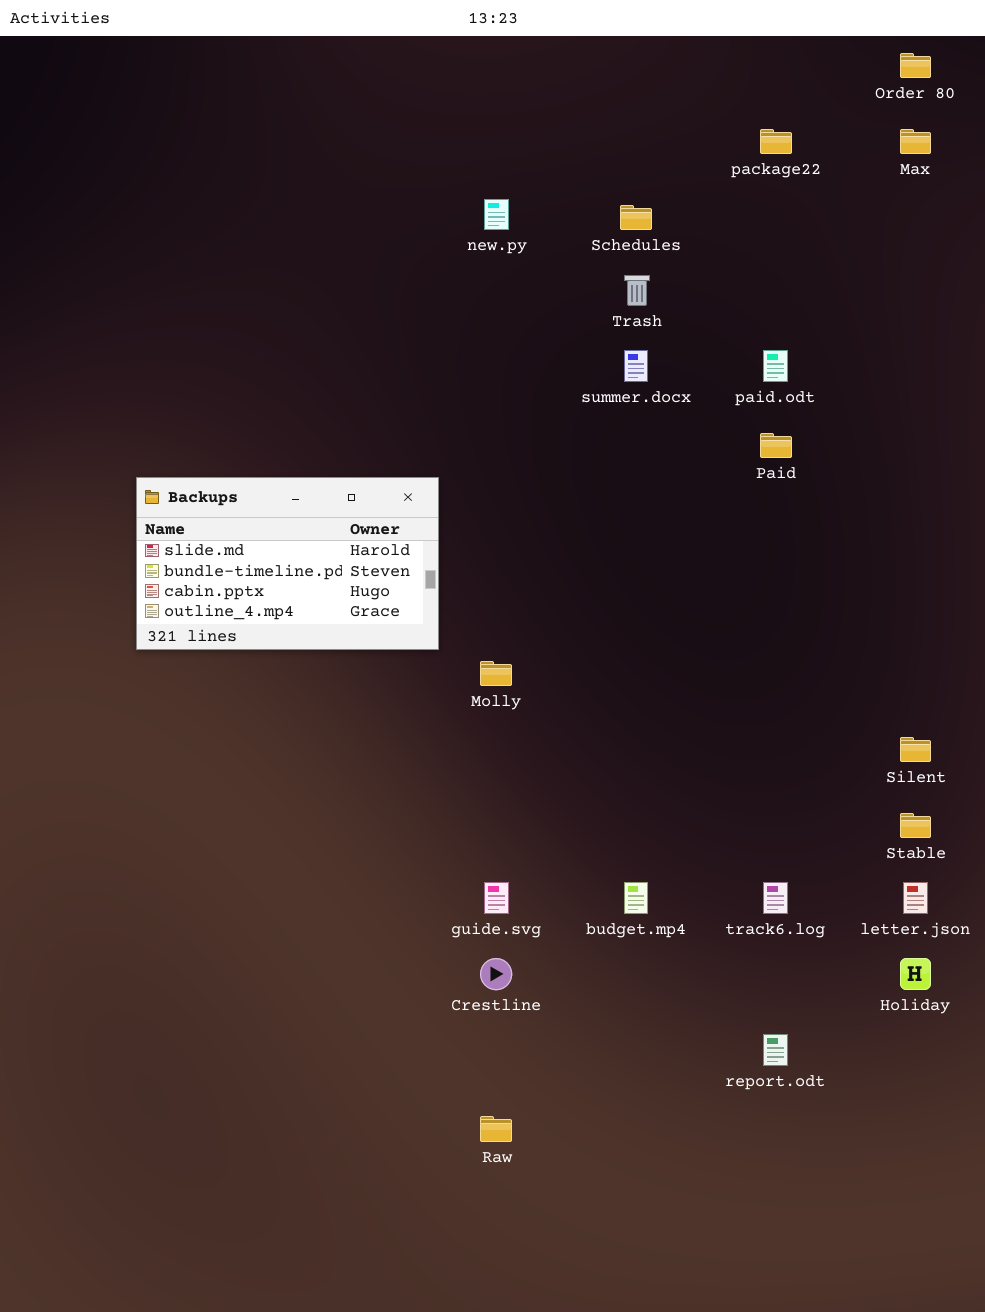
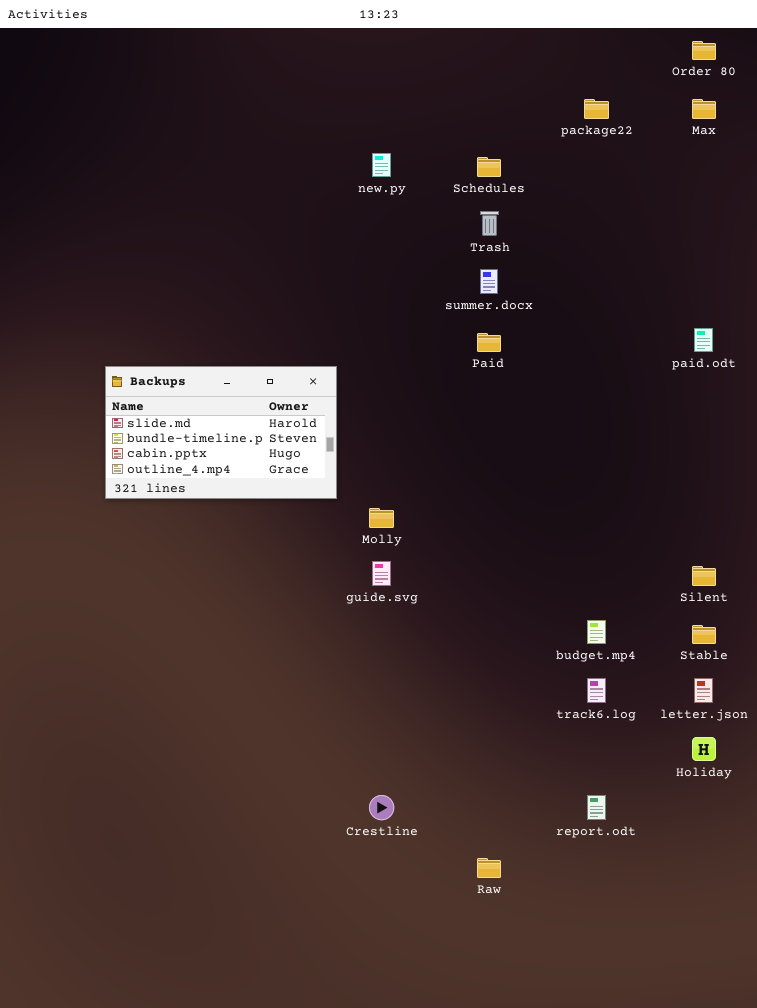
paid.odt: [763,350,788,382] -> [694,328,713,352], moved
Paid: [760,433,792,458] -> [477,333,501,352], moved
guide.svg: [484,882,509,914] -> [372,561,391,586], moved
budget.mp4: [624,882,648,914] -> [587,620,606,644], moved
Crestline: [480,958,512,990] -> [369,795,394,820], moved
Raw: [480,1116,512,1142] -> [477,858,501,878], moved

